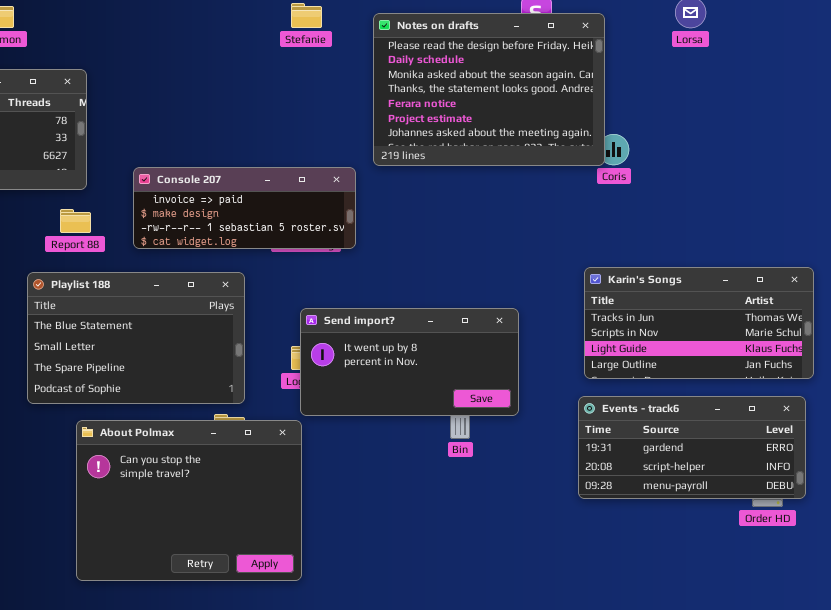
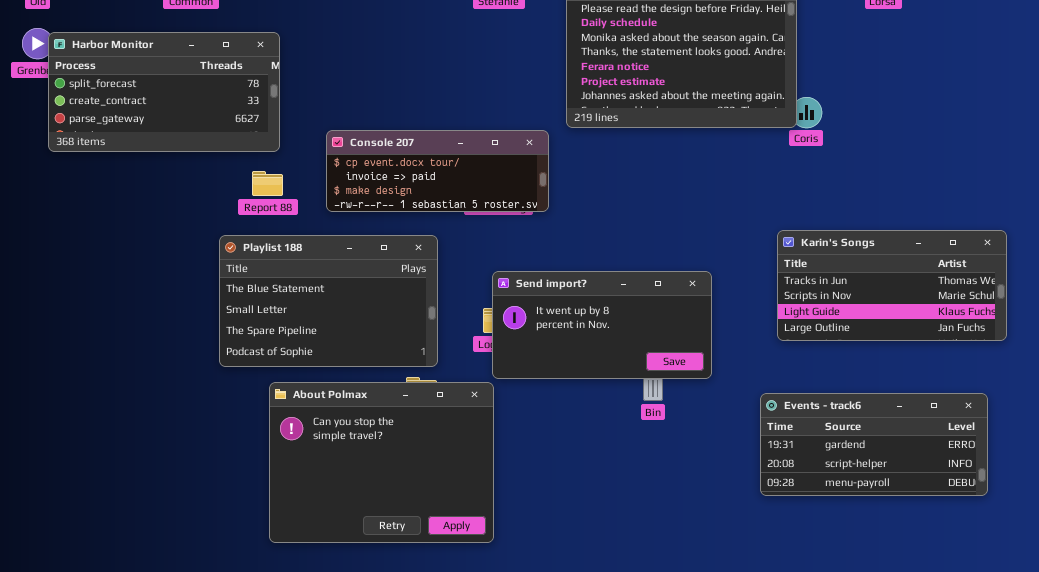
Console 207: [133,167,356,249] -> [326,130,549,212], scrolled up 1 row
Events - track6: [578,396,806,499] -> [760,393,988,496], moved

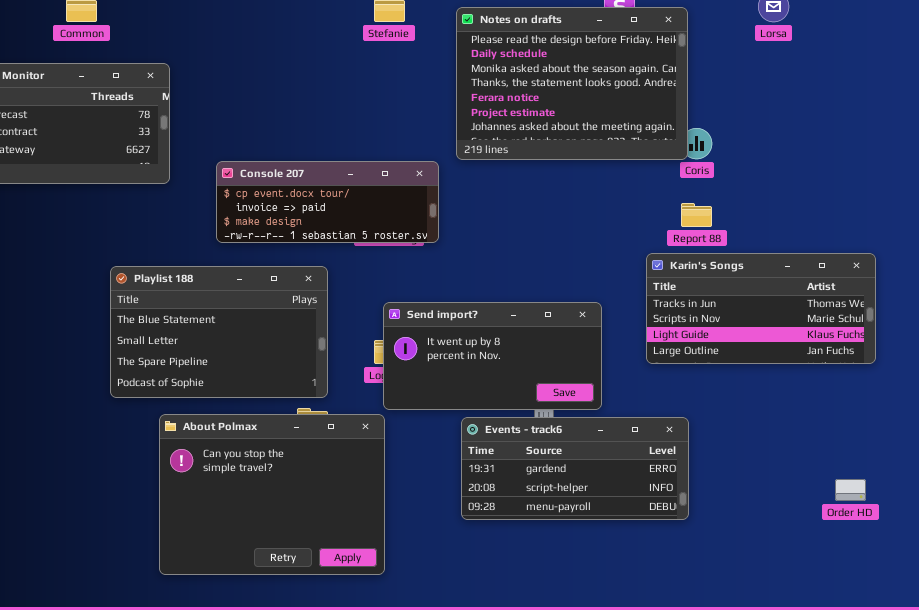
Report 88: [252,171,283,196] -> [681,203,712,227], moved
Karin's Songs: [777,230,1007,341] -> [646,253,876,364], moved
Events - track6: [760,393,988,496] -> [461,417,689,520], moved

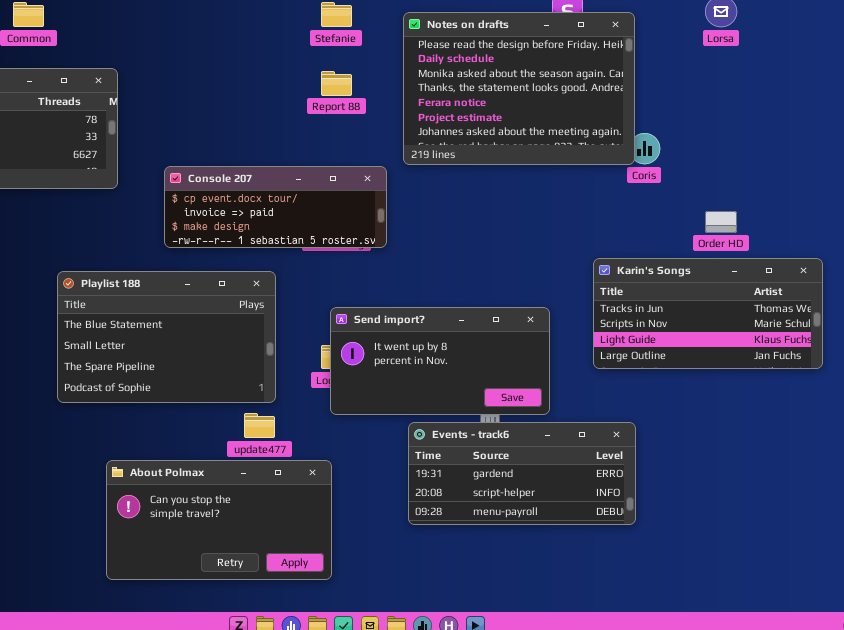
Report 88: [681,203,712,227] -> [321,71,352,96], moved
About Polmax: [159,414,385,575] -> [106,460,332,580], resized
Order HD: [835,479,866,501] -> [705,211,737,233], moved

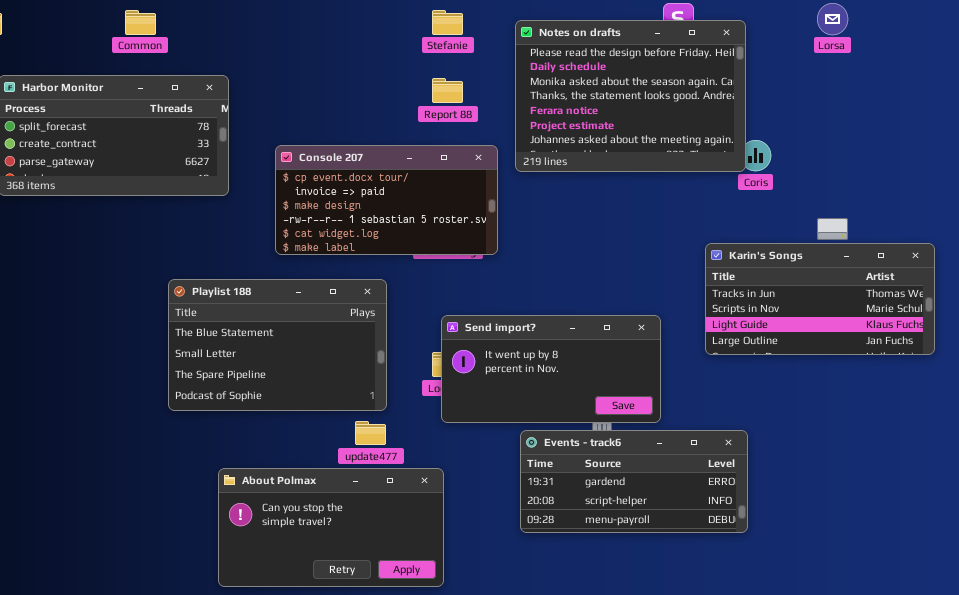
Console 207: [164,166,387,248] -> [275,145,498,255], resized
Karin's Songs: [593,258,823,369] -> [705,243,935,355], moved

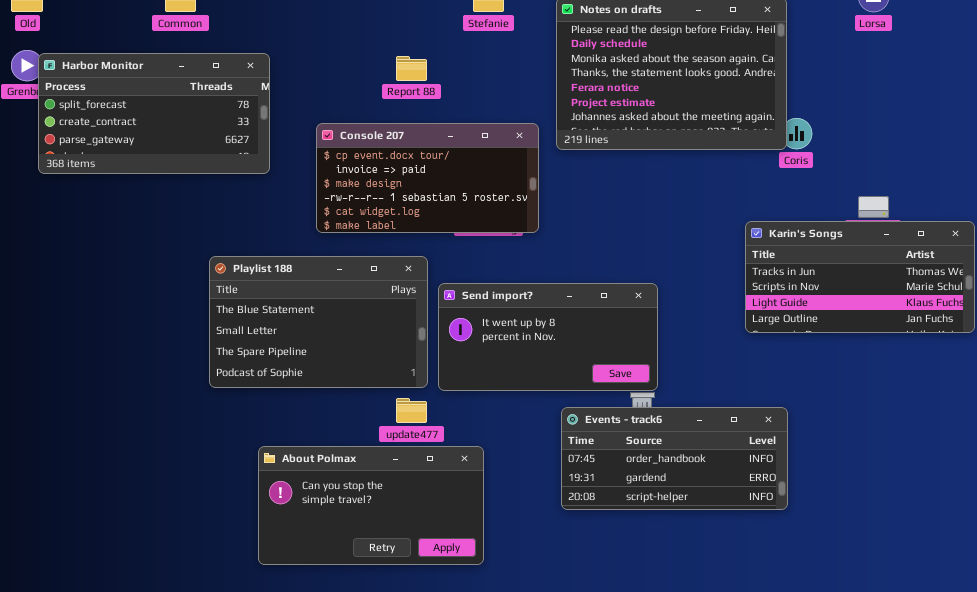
Report 88: [432,78,463,103] -> [396,56,427,81], moved
Send import?: [441,315,661,423] -> [438,283,658,391], moved
Events - track6: [520,430,748,533] -> [561,407,788,510], scrolled up 1 row

